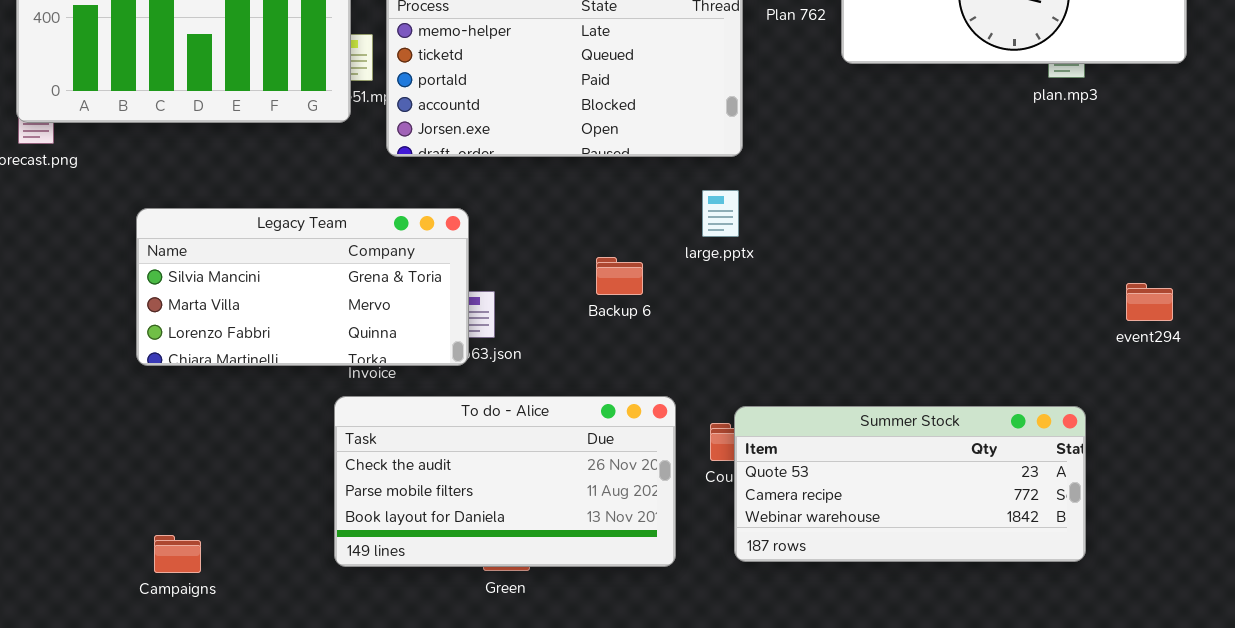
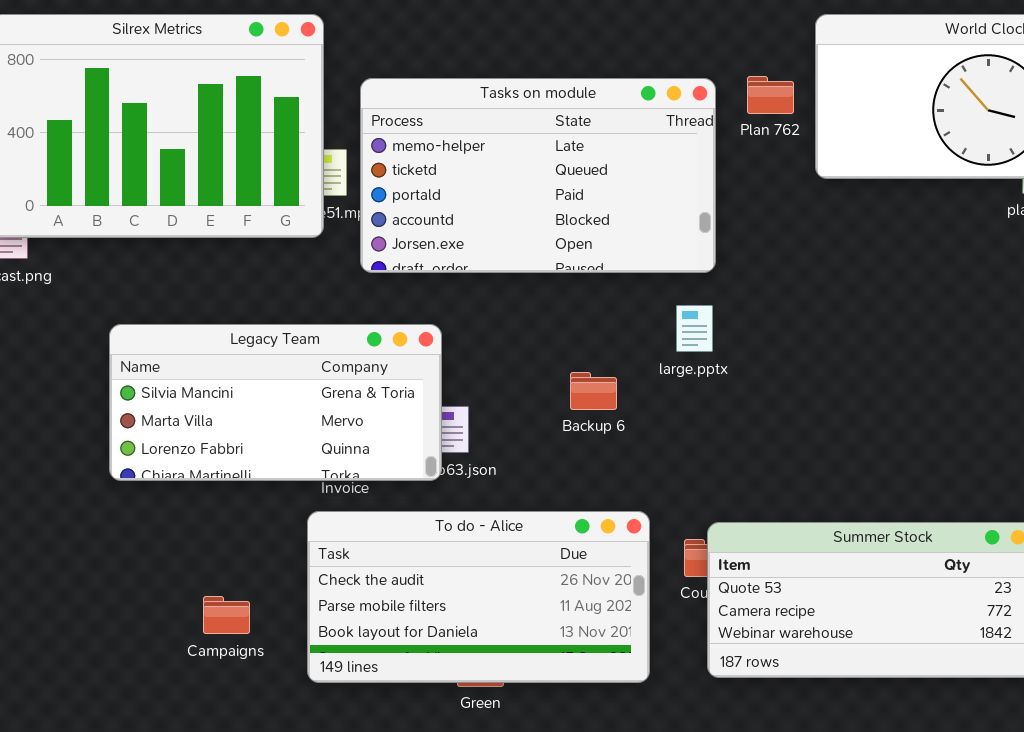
Campaigns: [154,535,201,573] -> [203,596,250,634], moved

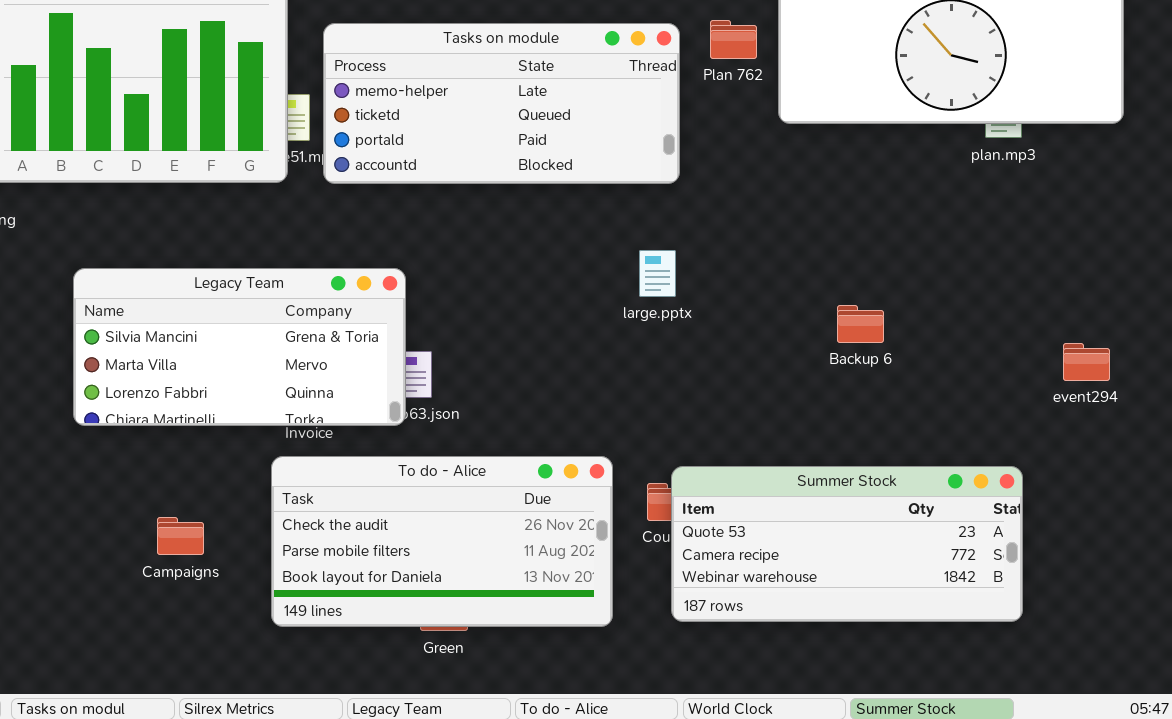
Tasks on module: [360,78,716,273] -> [323,23,680,184], resized
Backup 6: [570,372,617,410] -> [837,305,884,343], moved
Campaigns: [203,596,250,634] -> [157,517,204,555], moved

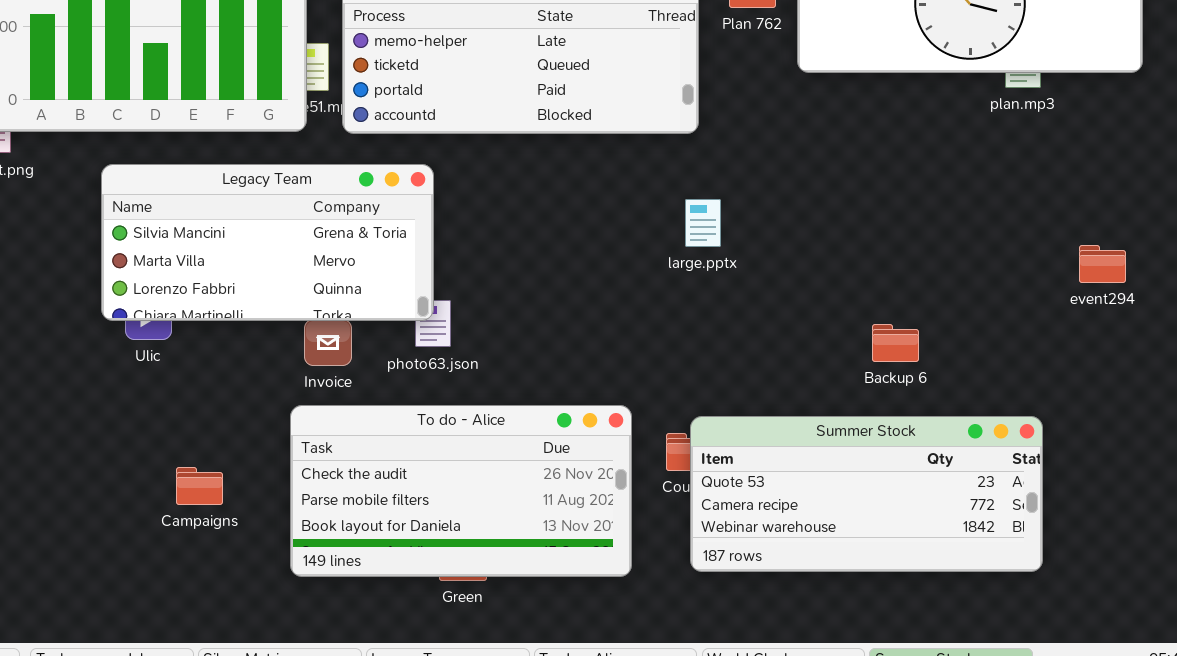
large.pptx: [639,250,676,297] -> [685,199,721,247], moved
Legacy Team: [73,268,406,426] -> [101,164,434,321], moved
Backup 6: [837,305,884,343] -> [872,324,919,362], moved
event294: [1063,343,1110,381] -> [1079,245,1126,283], moved

